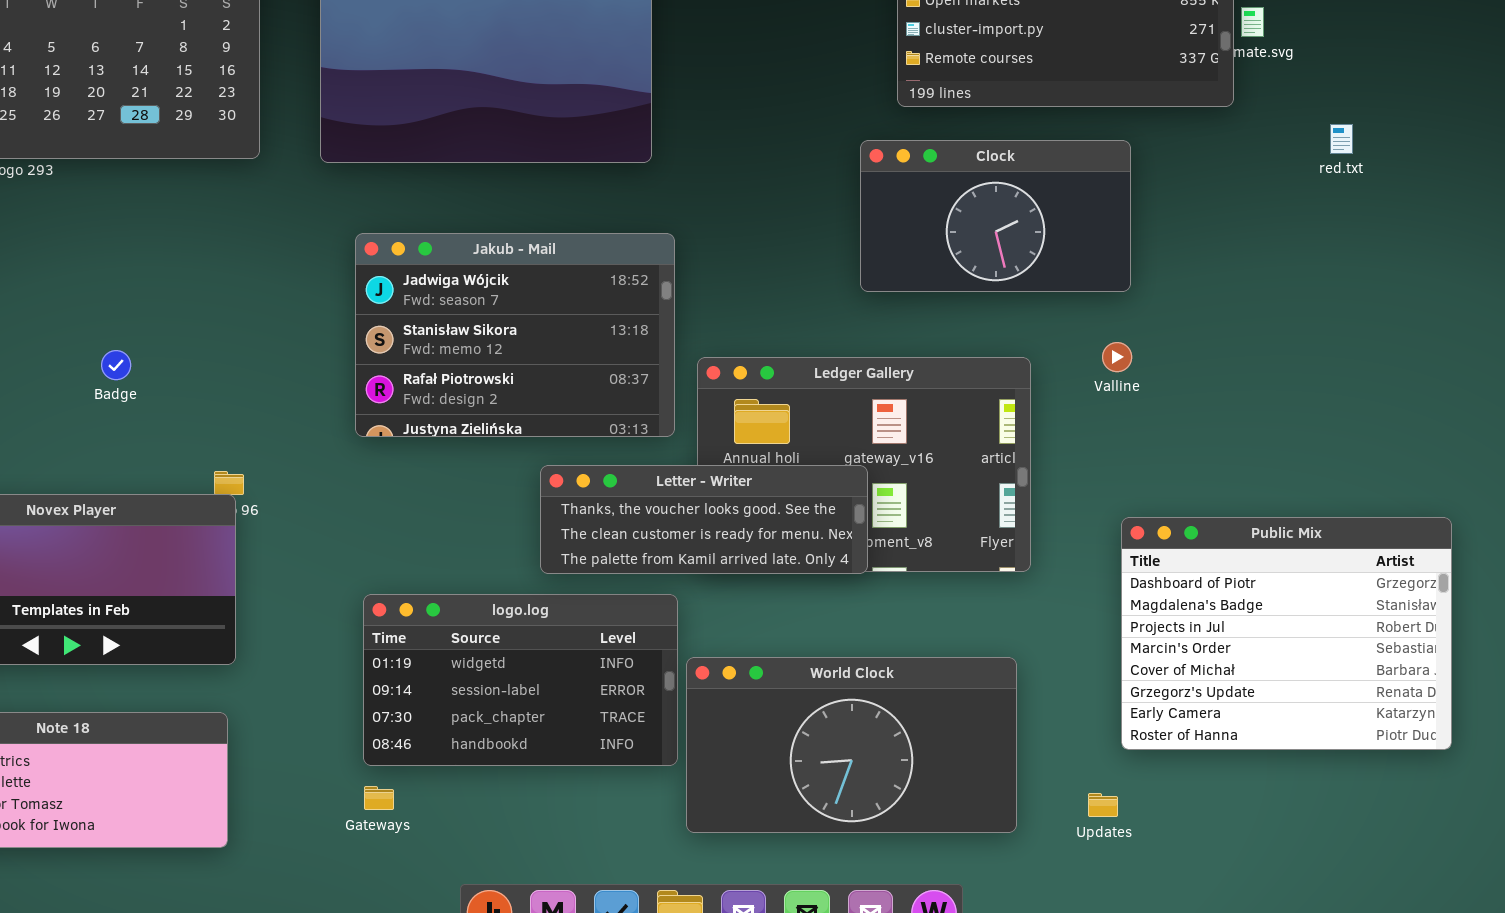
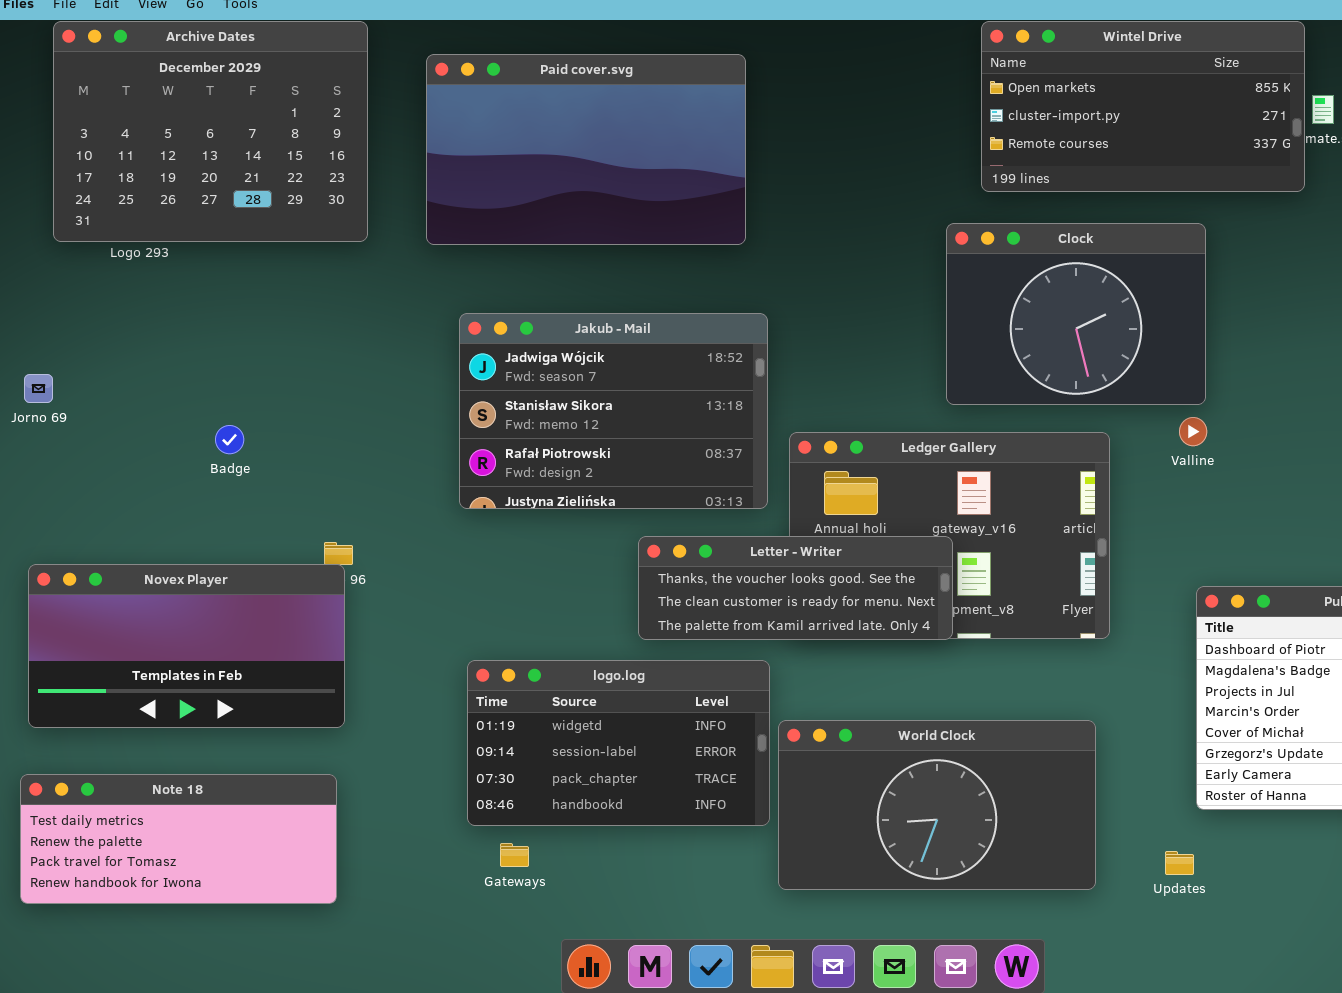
Clock: [860,140,1131,292] -> [946,223,1206,405], resized
Gateways: [364,786,394,810] -> [500,843,529,867], moved

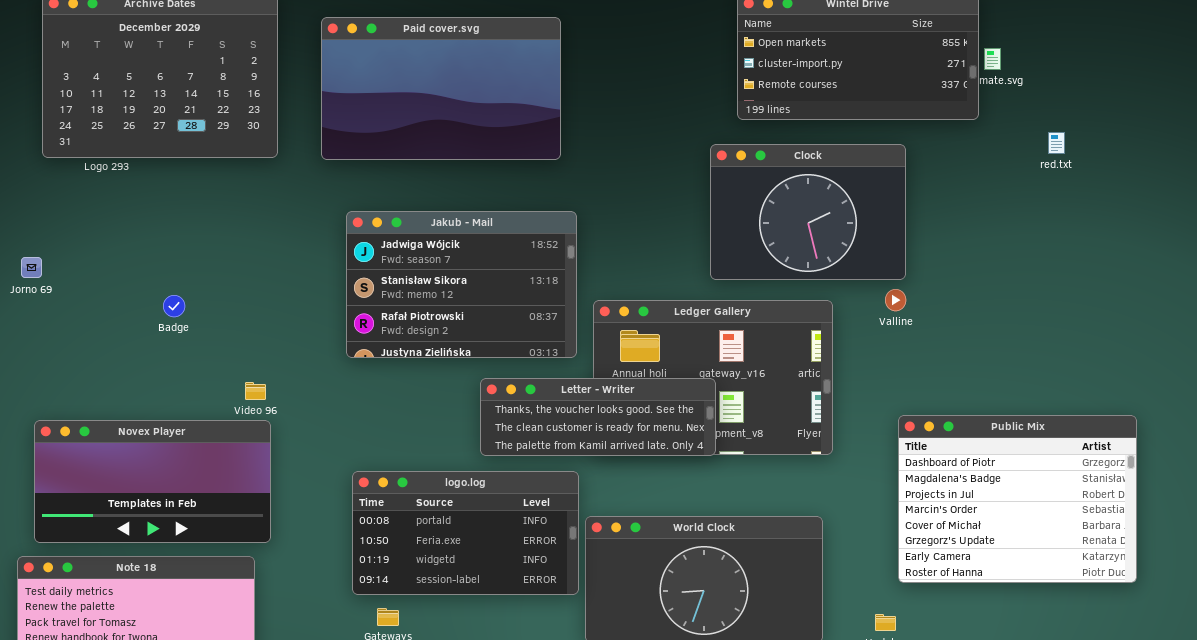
Novex Player: [28,564,345,728] -> [34,420,271,543], moved
logo.log: [467,660,770,826] -> [352,471,579,595], scrolled up 2 rows

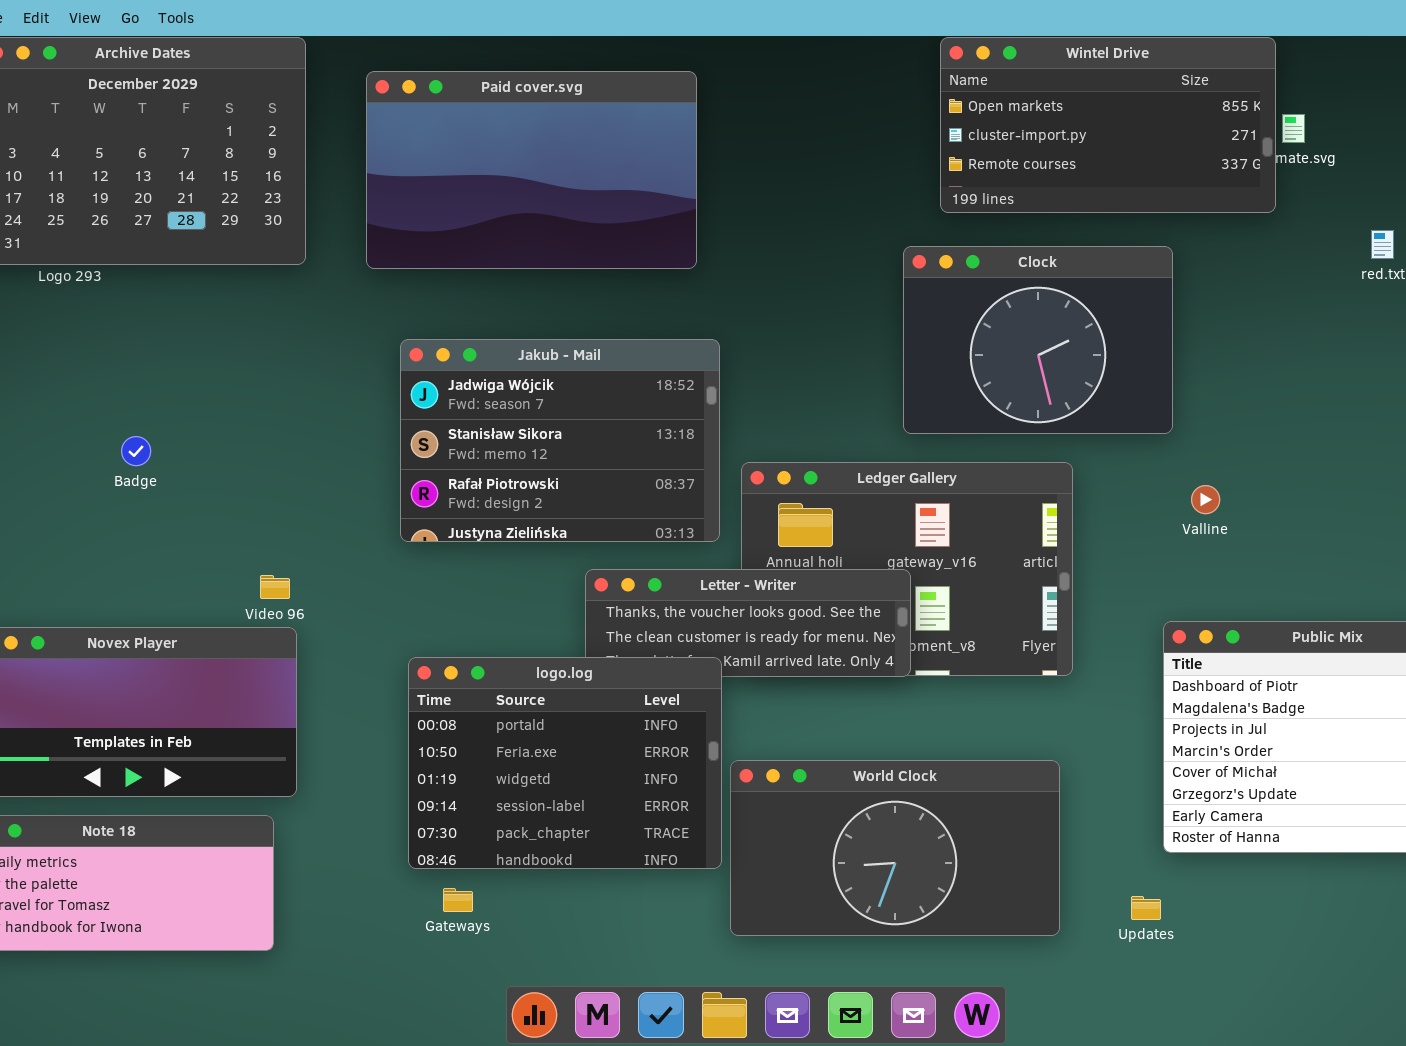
Valline: [885,289,906,311] -> [1191,485,1220,514], moved
Badge: [163,295,185,317] -> [121,436,151,466], moved
logo.log: [352,471,579,595] -> [408,657,722,869], resized

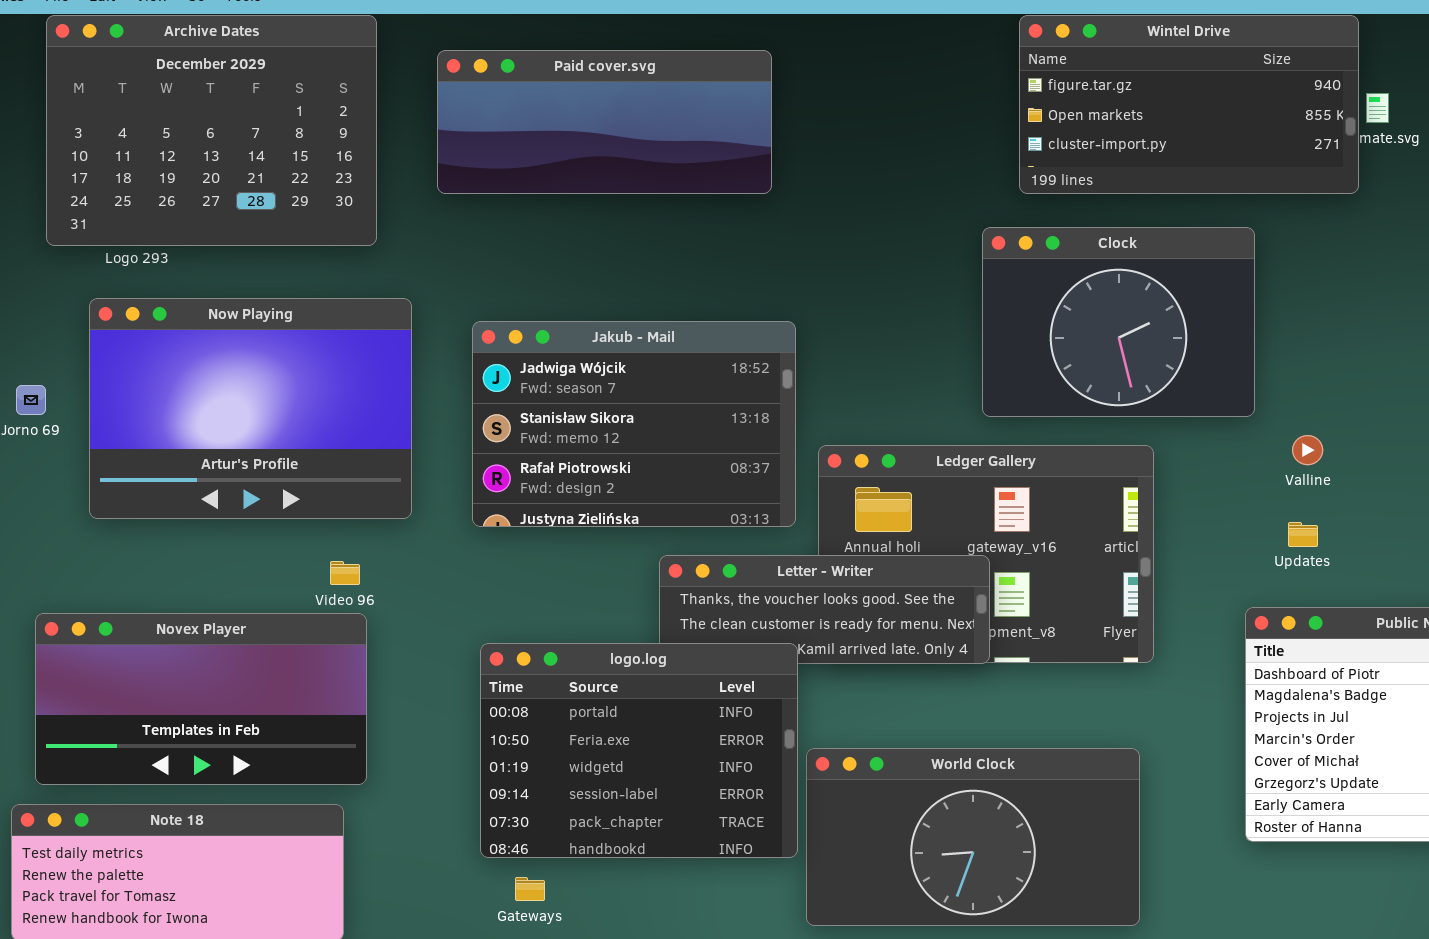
Wintel Drive: [940,37,1276,213] -> [1019,15,1359,194], scrolled up 1 row
Paid cover.svg: [366,71,697,269] -> [437,50,772,194], resized
Now Playing: none -> [89,298,412,519], opened
Valline: [1191,485,1220,514] -> [1292,435,1323,465], moved
Updates: [1131,896,1161,920] -> [1288,522,1318,547], moved

